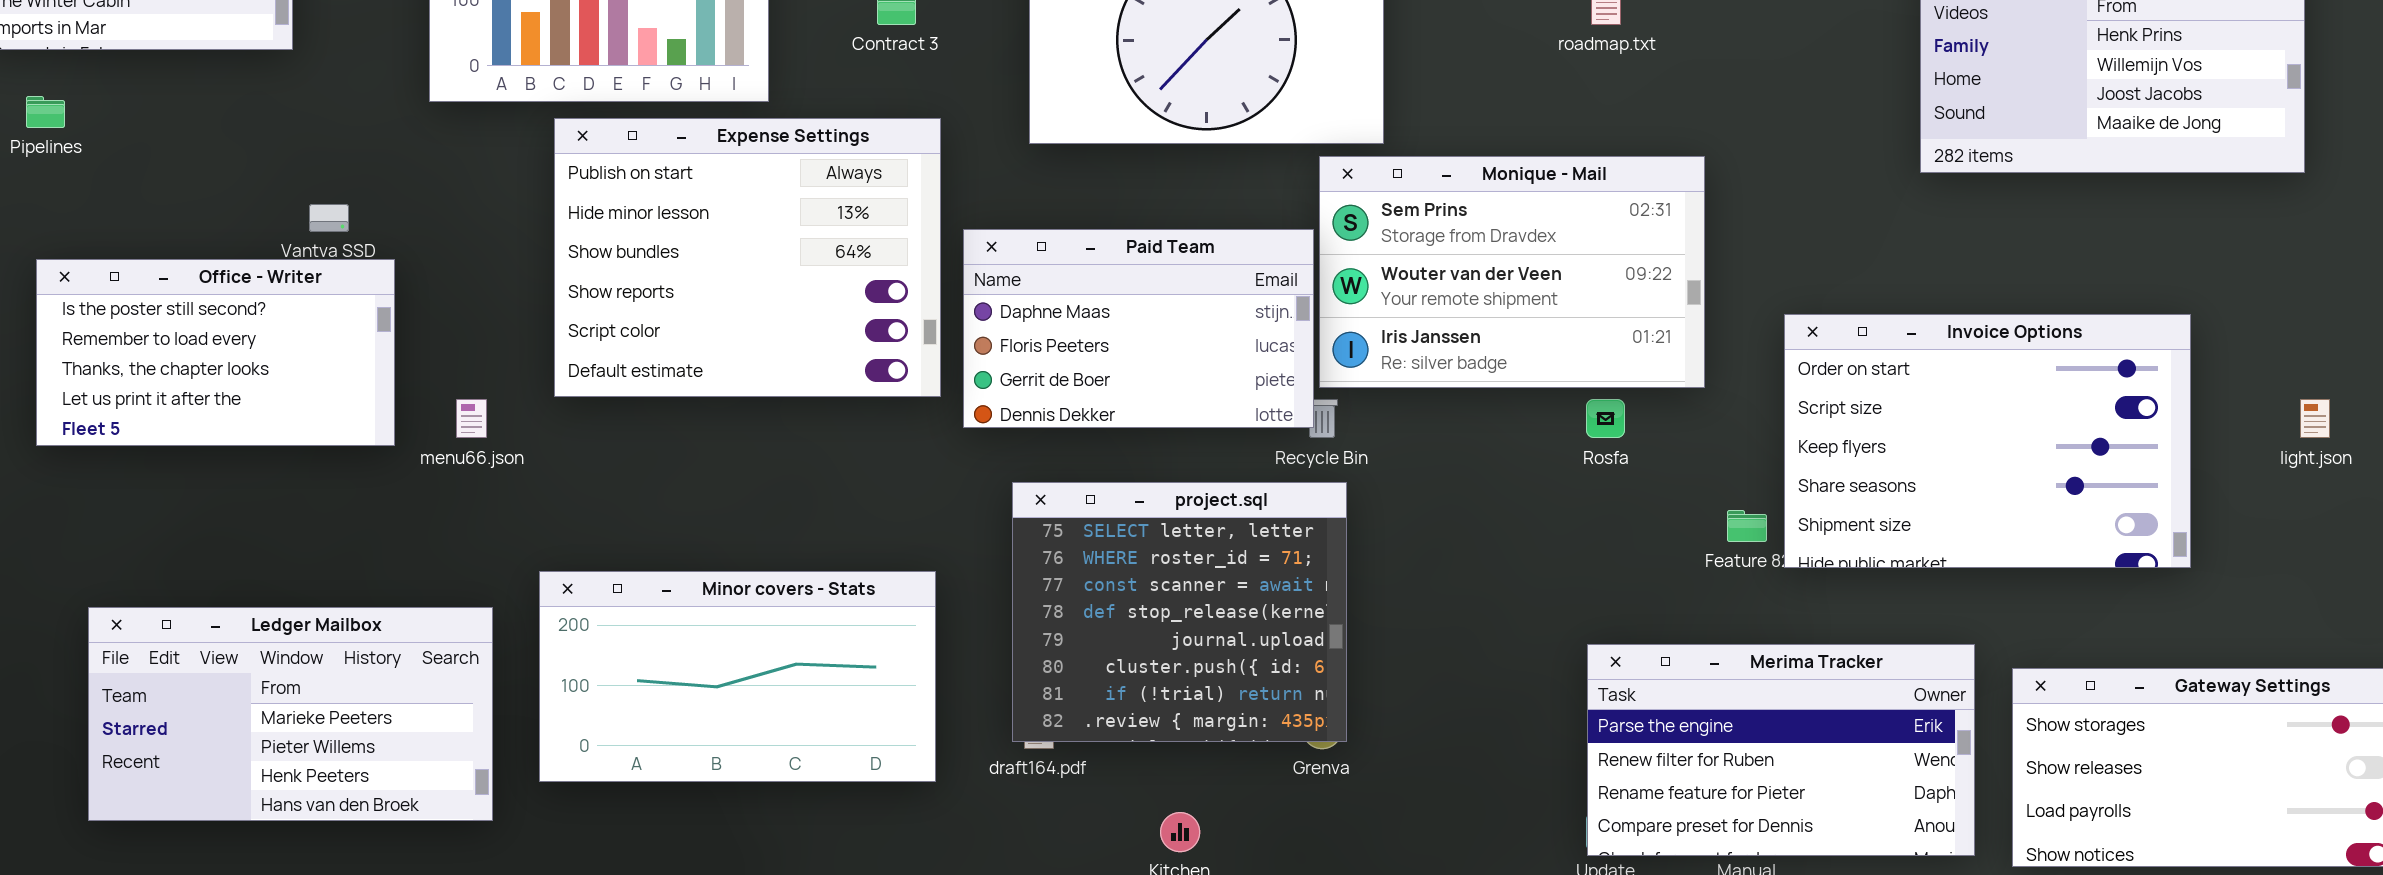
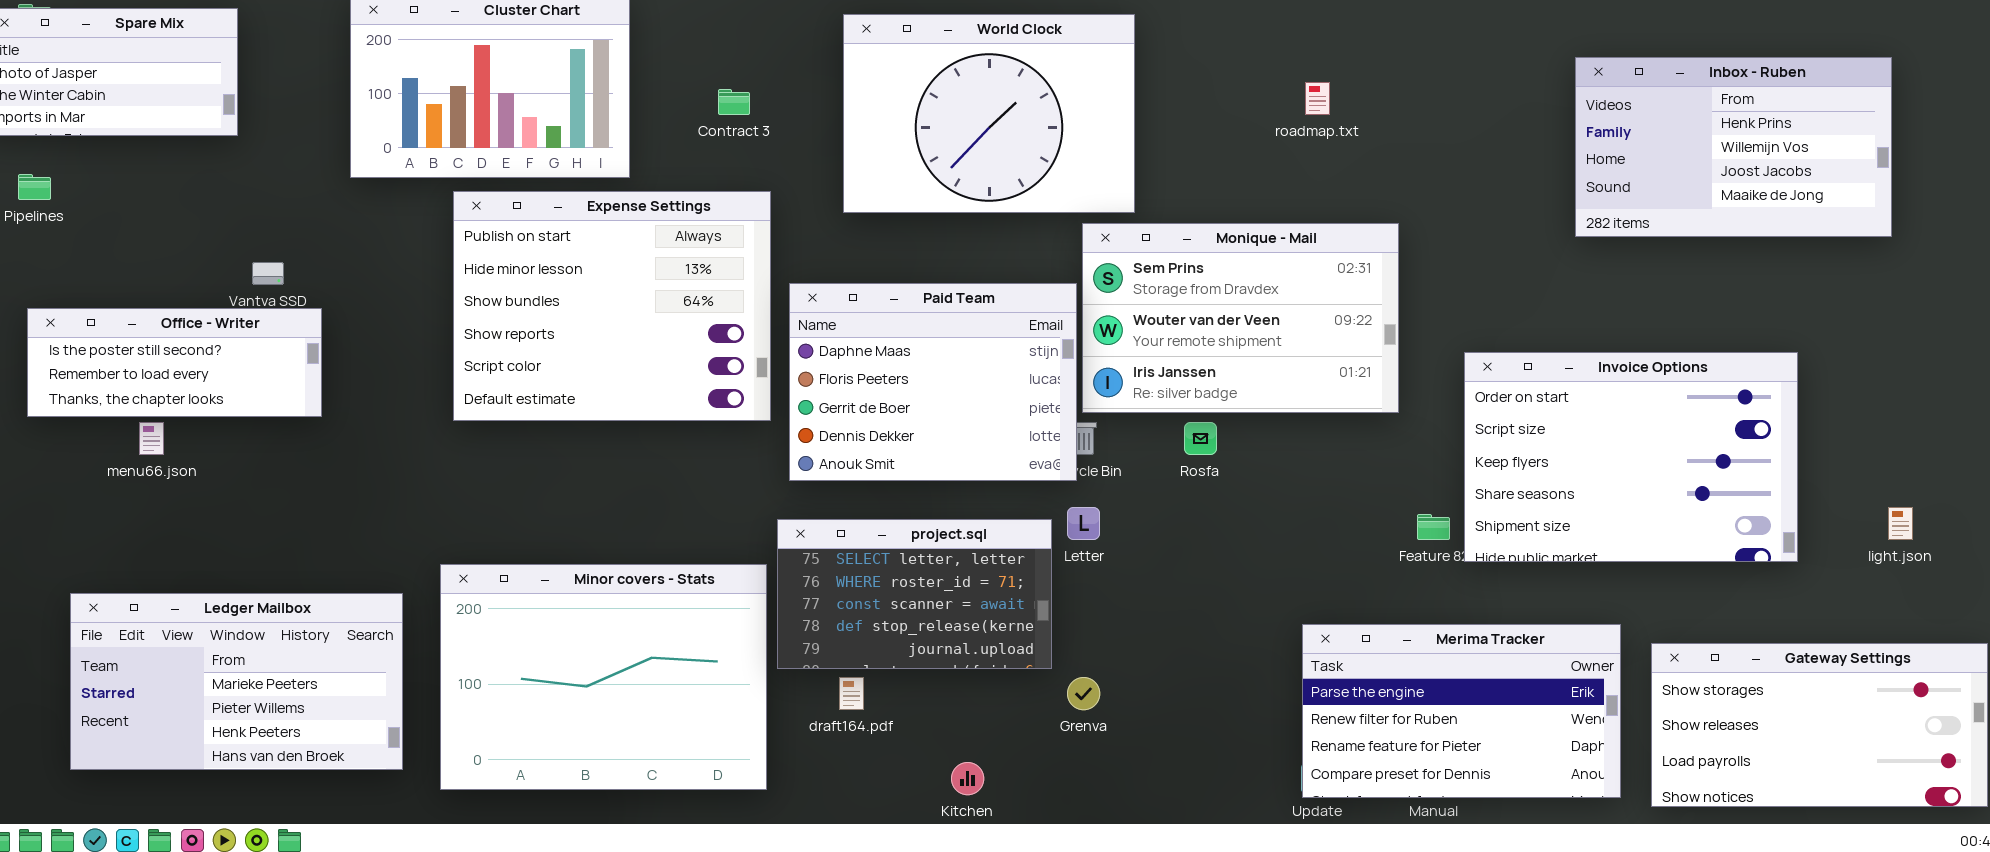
Paid Team: [963,229,1314,428] -> [789,283,1077,481], resized
Office - Writer: [36,259,395,446] -> [27,308,322,417], resized
menu66.json: [456,399,487,438] -> [139,422,164,455], moved
Rosfa: [1586,399,1625,438] -> [1184,422,1217,455], moved
light.json: [2300,399,2330,438] -> [1888,507,1913,540], moved
project.sql: [1012,482,1347,742] -> [777,519,1052,669], moved, resized
Minor covers - Stats: [539,571,936,782] -> [440,564,767,790], resized

